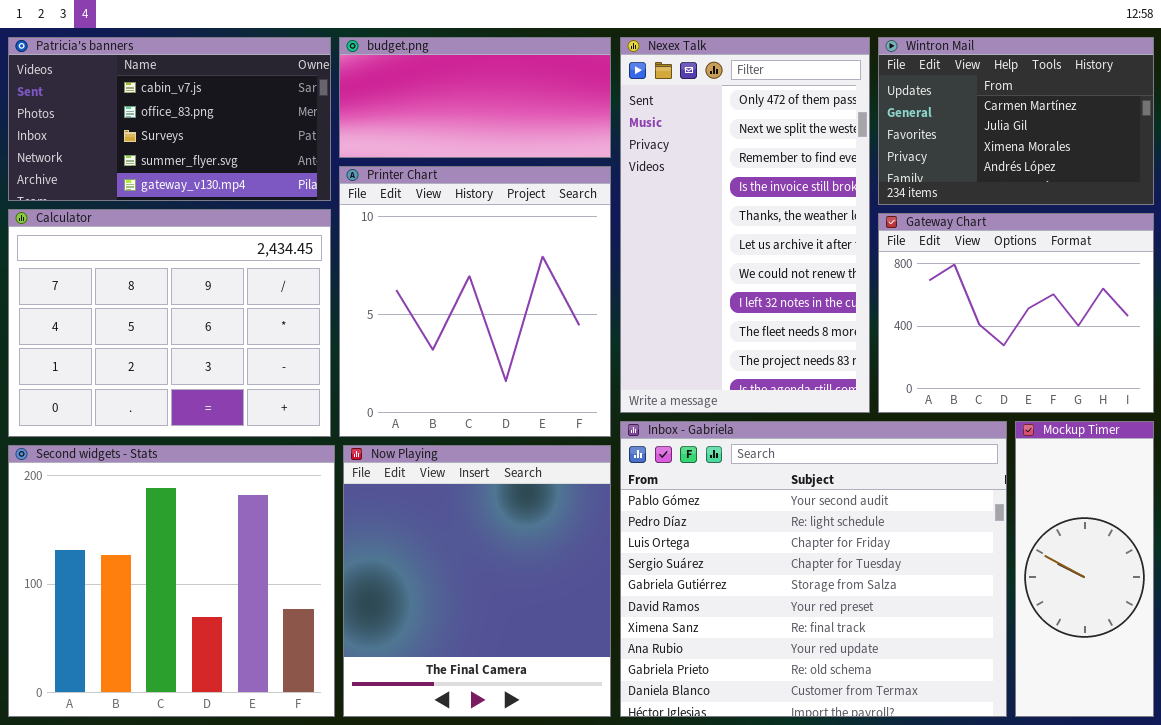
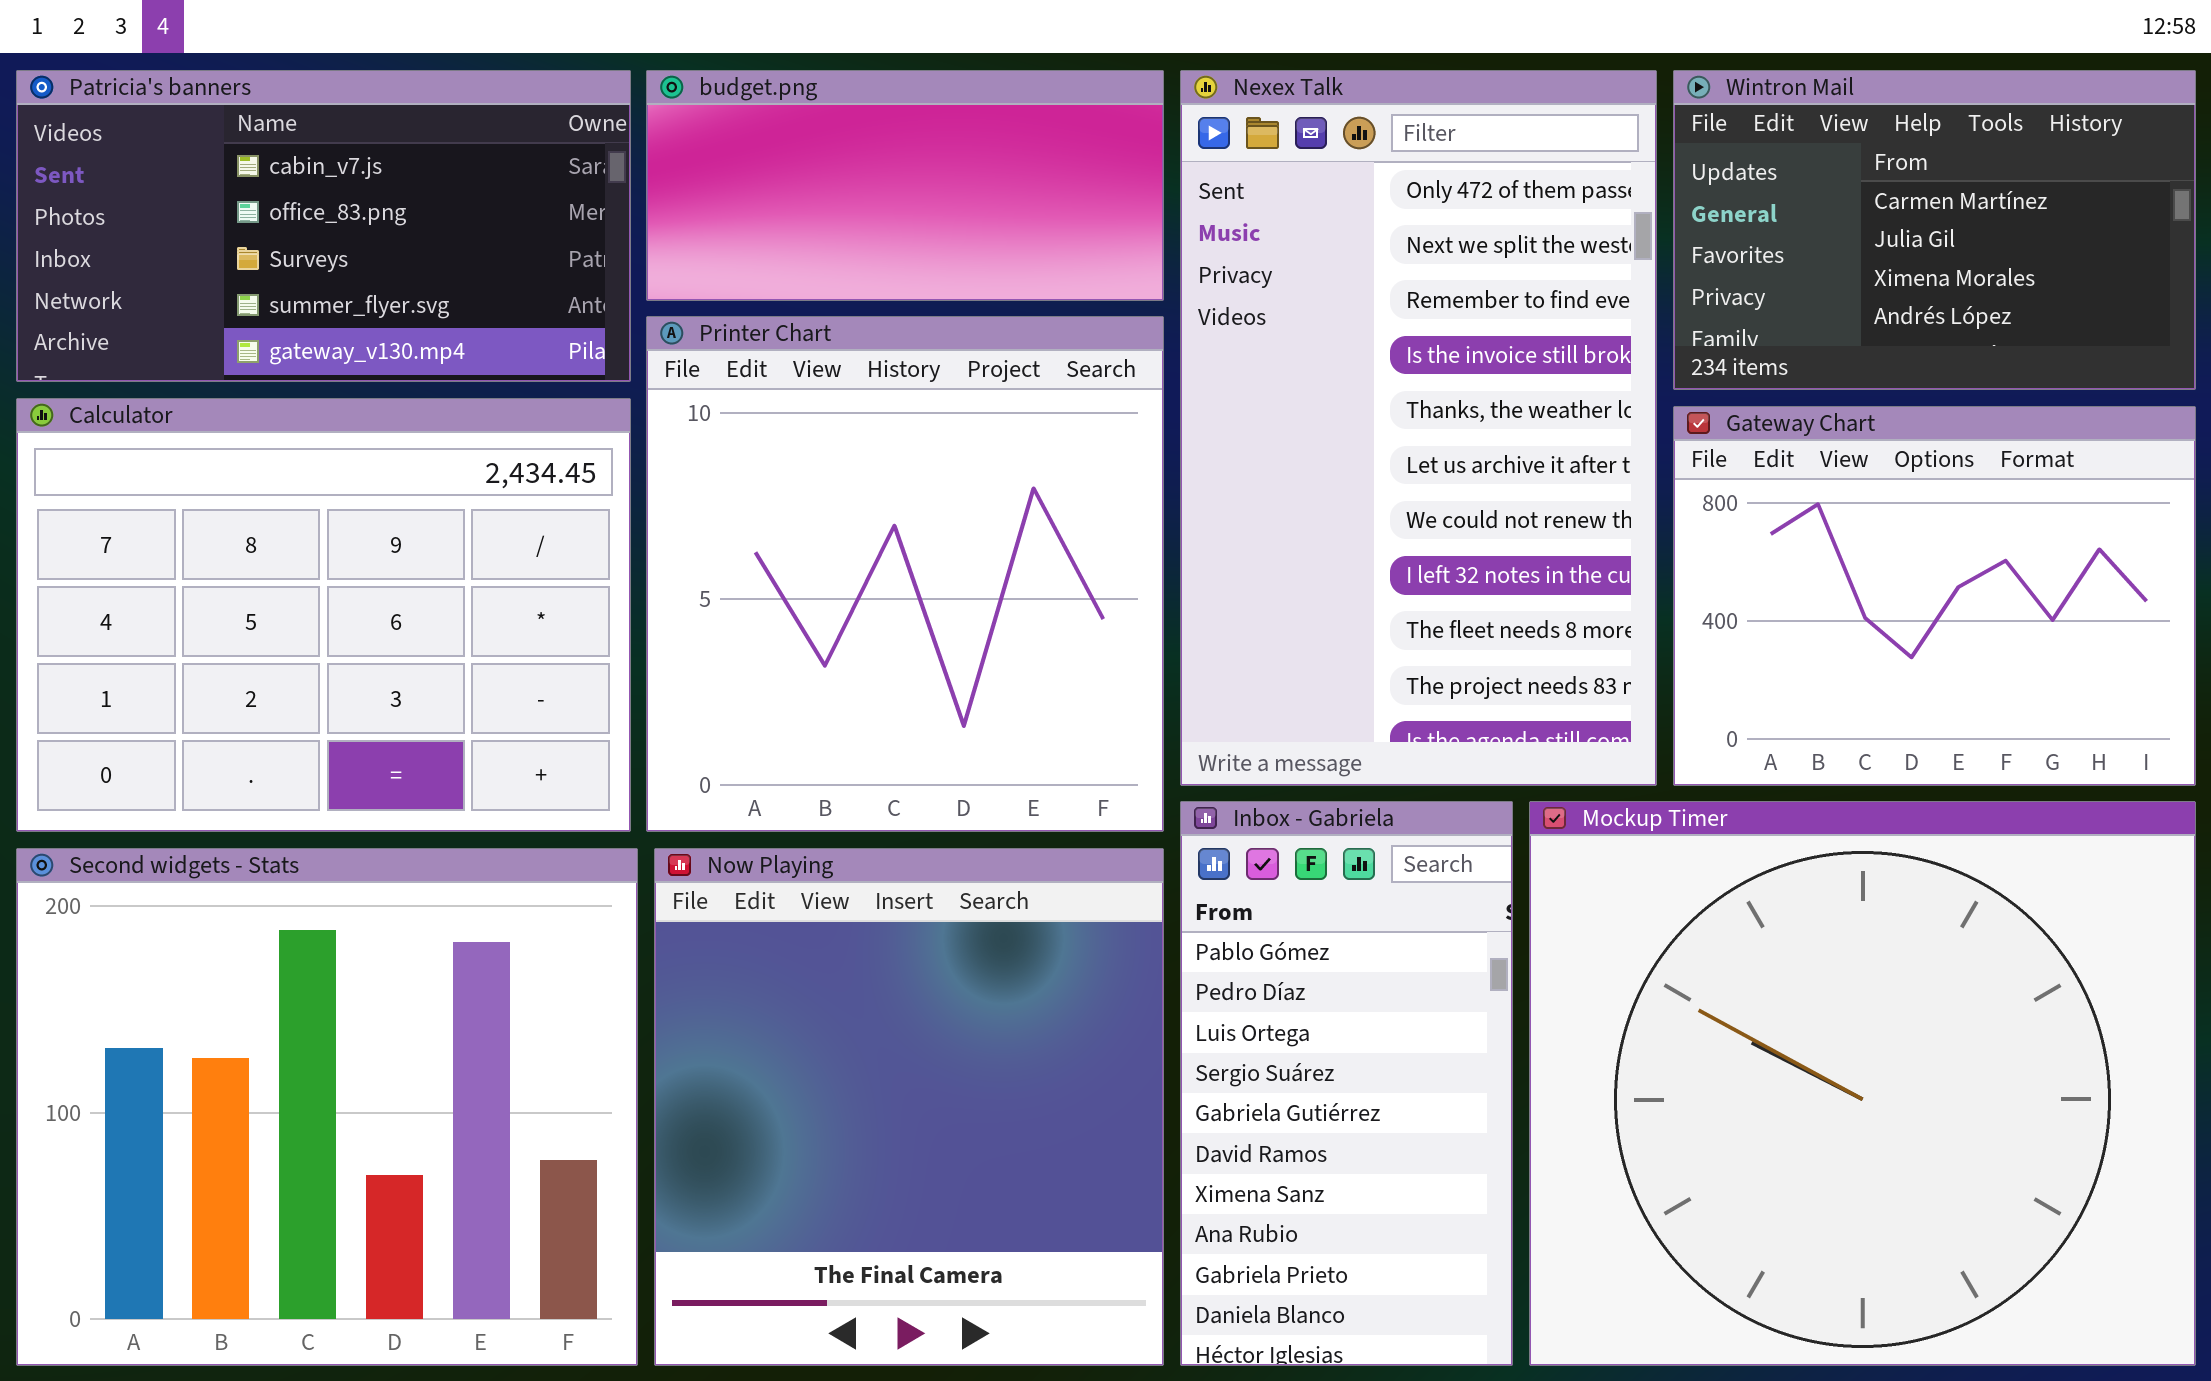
Inbox - Gabriela: [620,421,1007,717] -> [1180,801,1513,1366], resized
Mockup Timer: [1015,421,1154,717] -> [1529,801,2196,1366], resized

